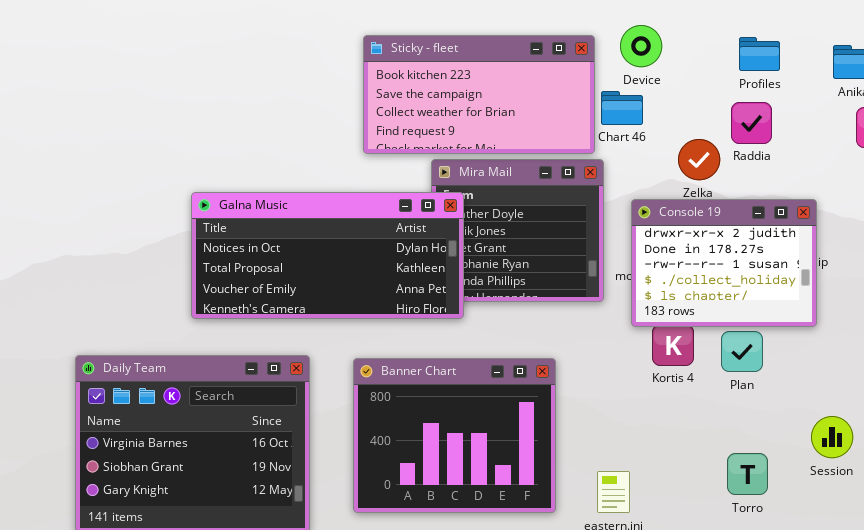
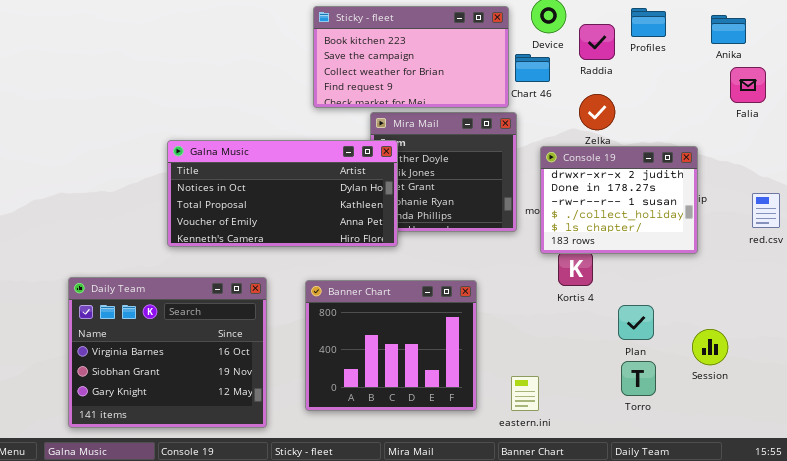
Raddia: [731,102,772,144] -> [579,24,615,60], moved
Plan: [721,331,763,372] -> [618,305,654,340], moved

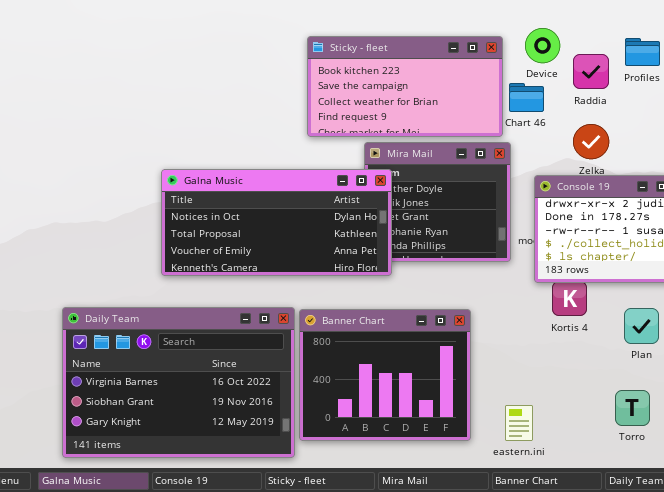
Daily Team: [68,277,267,428] -> [62,307,295,458], resized
Plan: [618,305,654,340] -> [624,308,659,344], moved

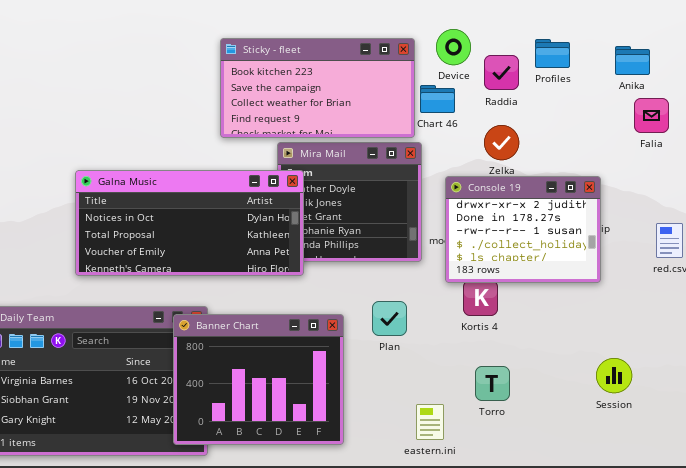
Plan: [624,308,659,344] -> [372,301,407,336], moved
Banner Chart: [299,309,471,441] -> [173,314,344,445], moved
Torro: [615,390,650,426] -> [475,366,510,401], moved

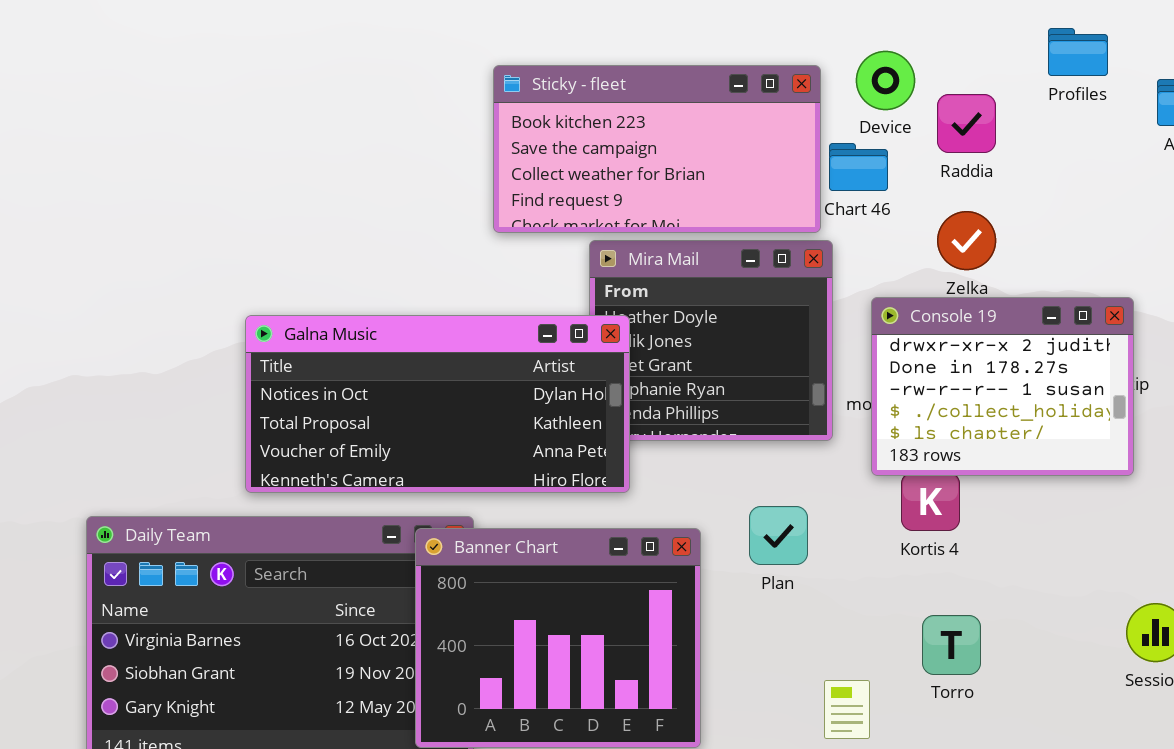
Profiles: [535,39,570,68] -> [1048,28,1108,76], moved
Galna Music: [75,170,304,276] -> [245,315,630,493], moved

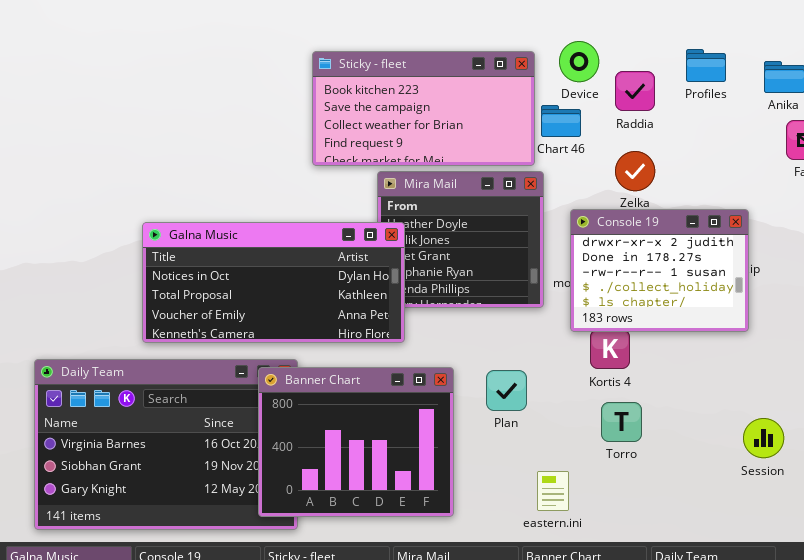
Profiles: [1048,28,1108,76] -> [686,49,726,82], moved
Plan: [749,506,808,565] -> [486,370,527,411], moved
Torro: [922,615,981,675] -> [601,402,642,442], moved

